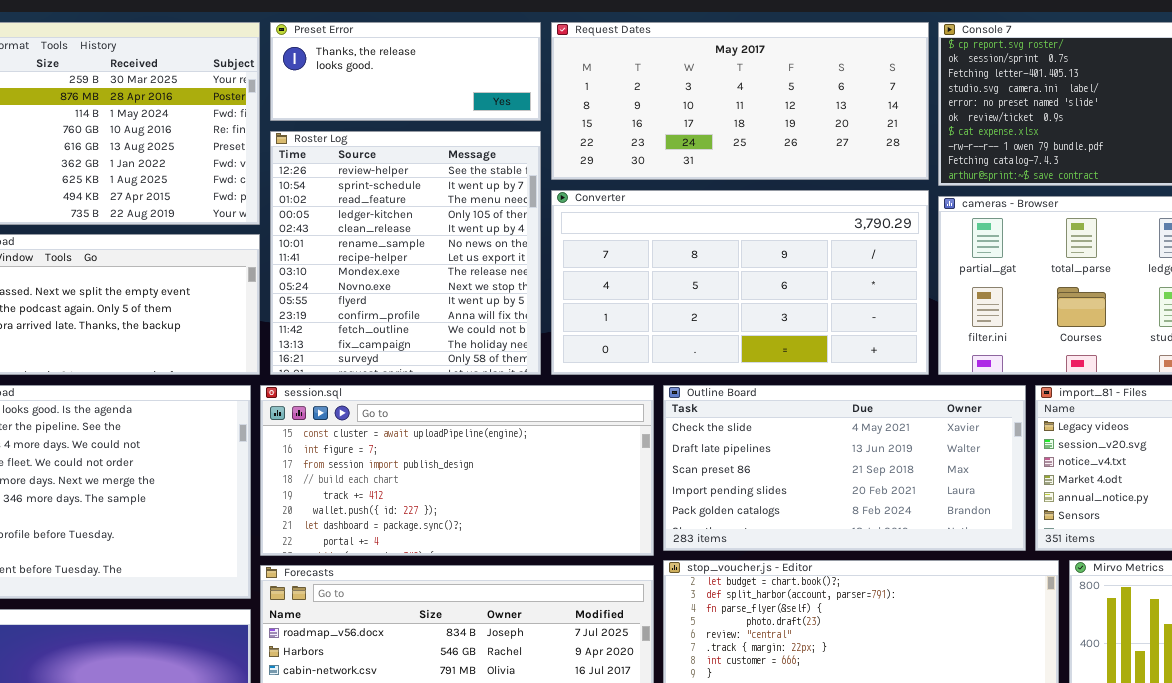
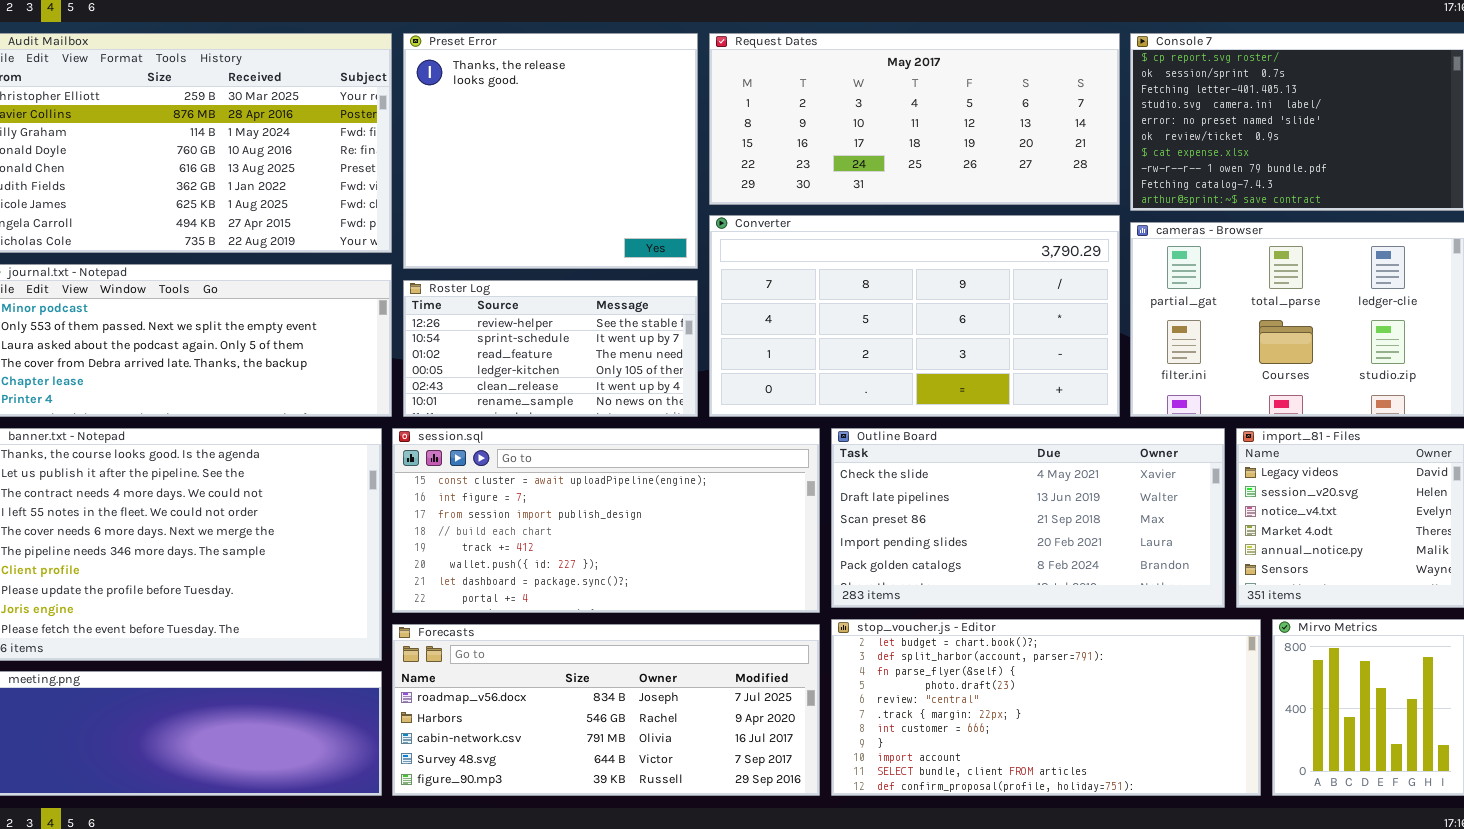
Preset Error: [270,22,541,121] -> [403,33,698,269], resized
Roster Log: [270,131,541,375] -> [403,280,698,417], resized

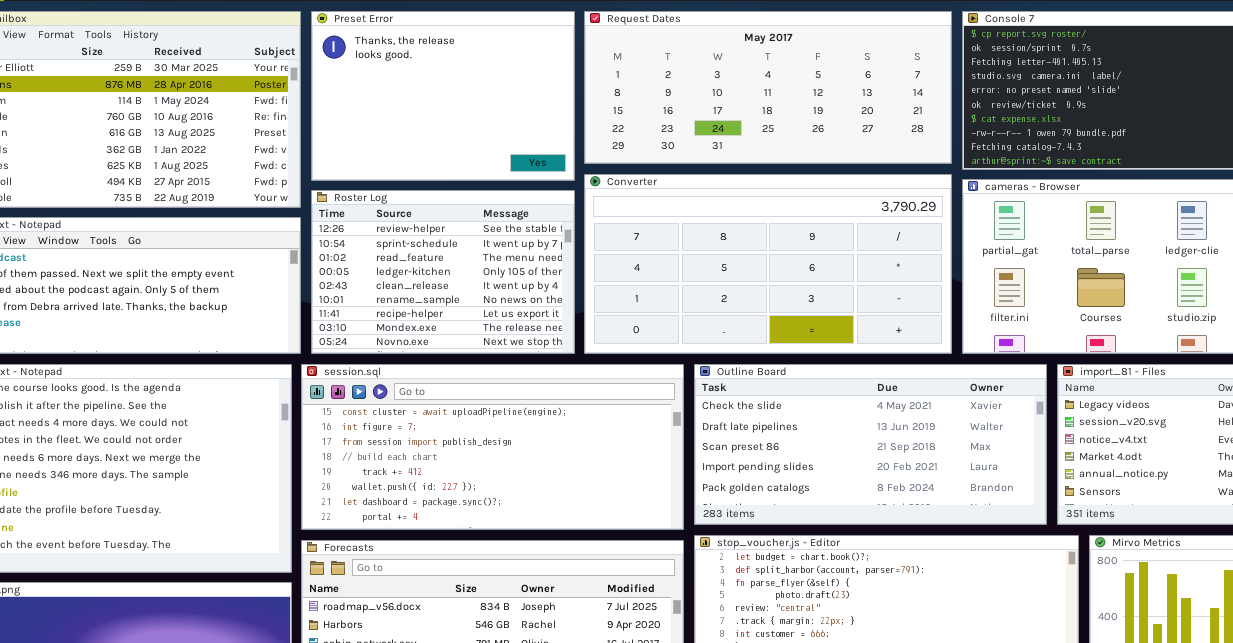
Preset Error: [403,33,698,269] -> [311,11,575,181], resized
Roster Log: [403,280,698,417] -> [311,190,575,354], resized

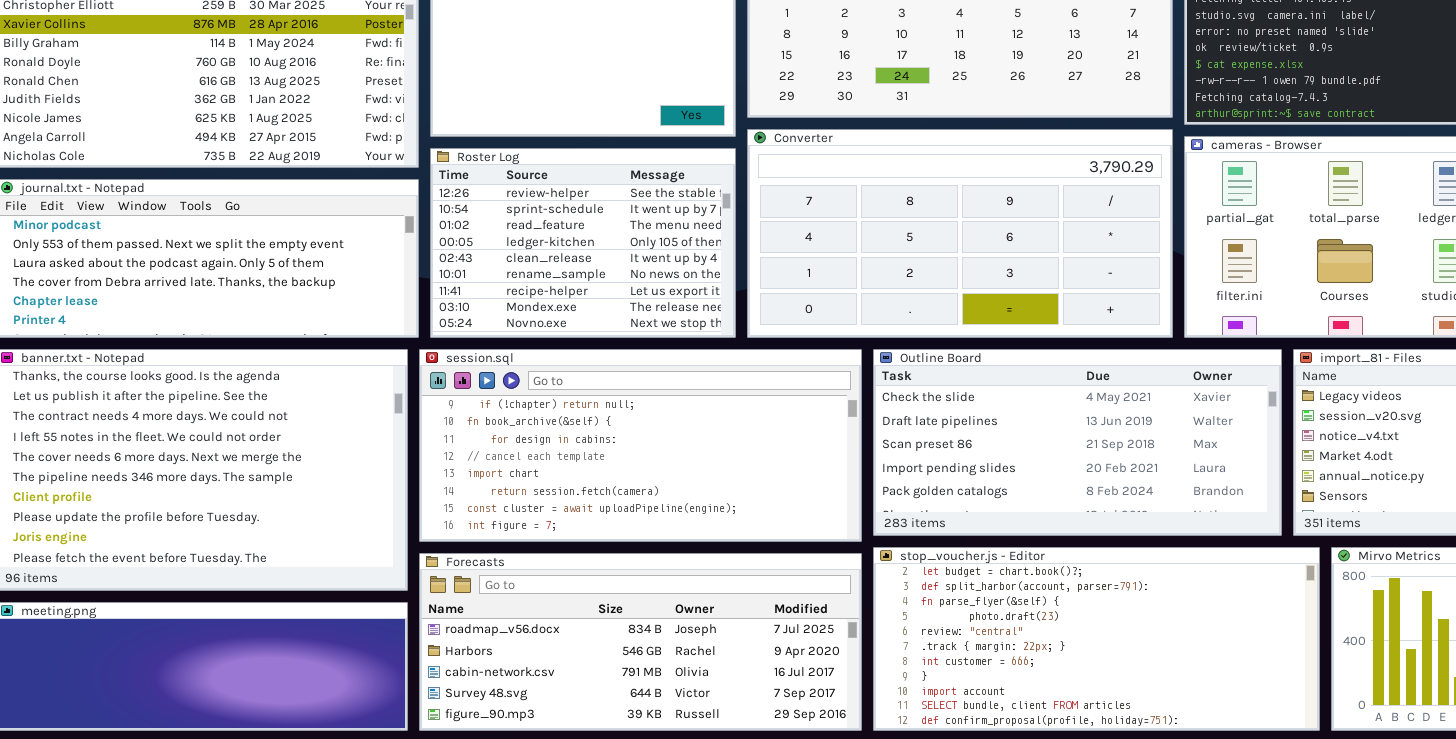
session.sql: [301,364,684,530] -> [419,349,862,542], scrolled up 6 rows

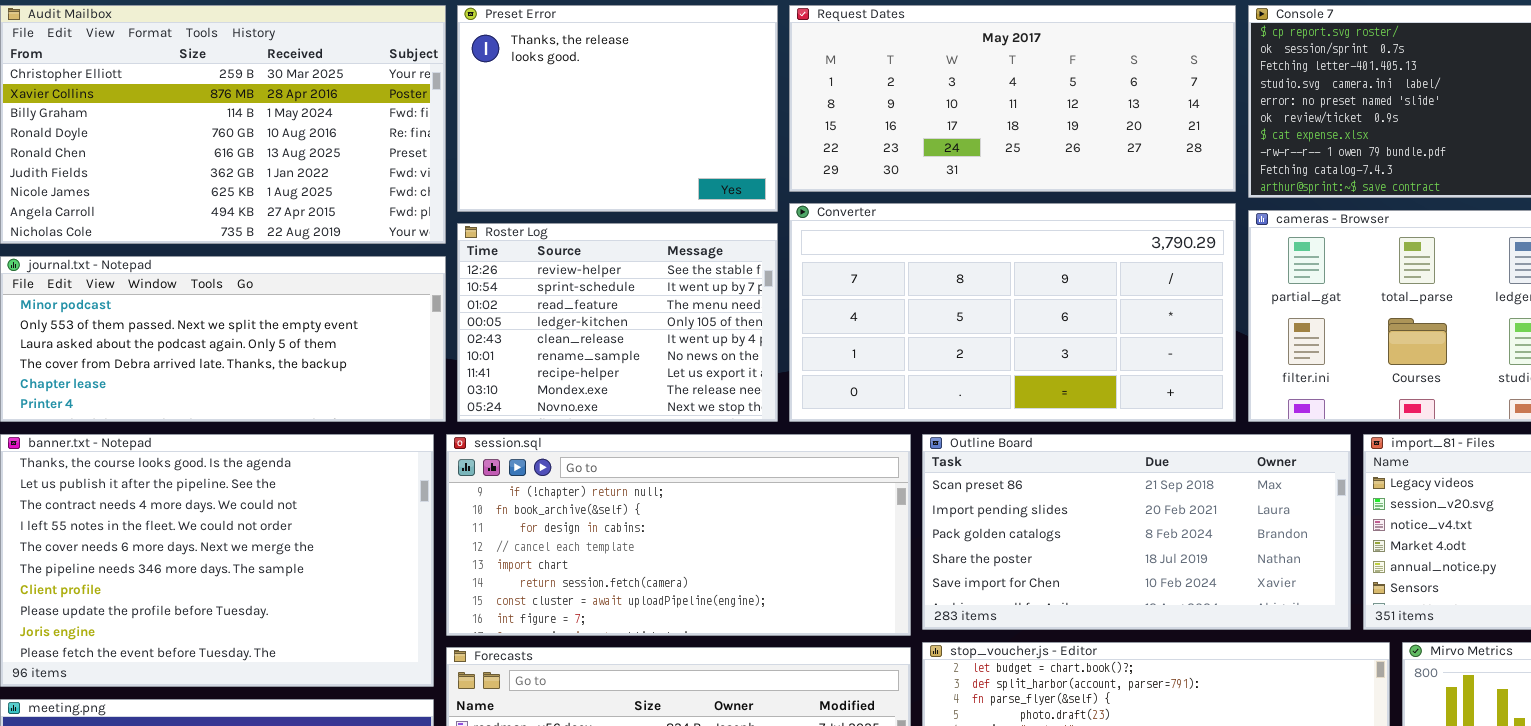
Outline Board: [873,349,1282,536] -> [922,434,1351,630], scrolled down 2 rows

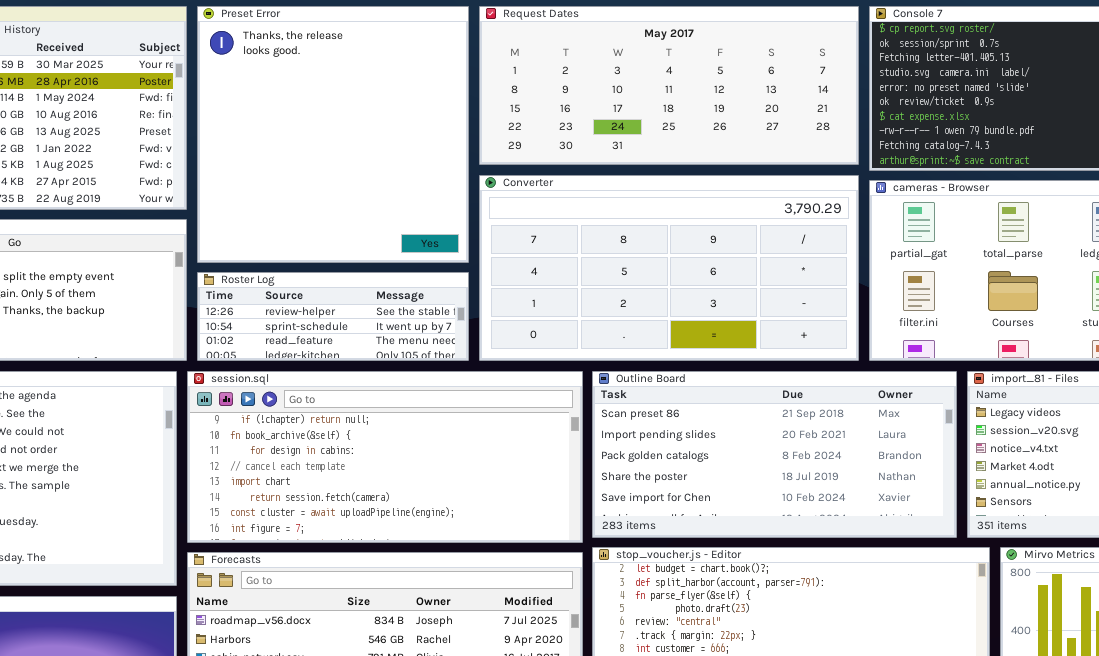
Preset Error: [457,5,778,212] -> [197,6,469,263], resized
Roster Log: [457,223,778,422] -> [197,272,469,361], resized

